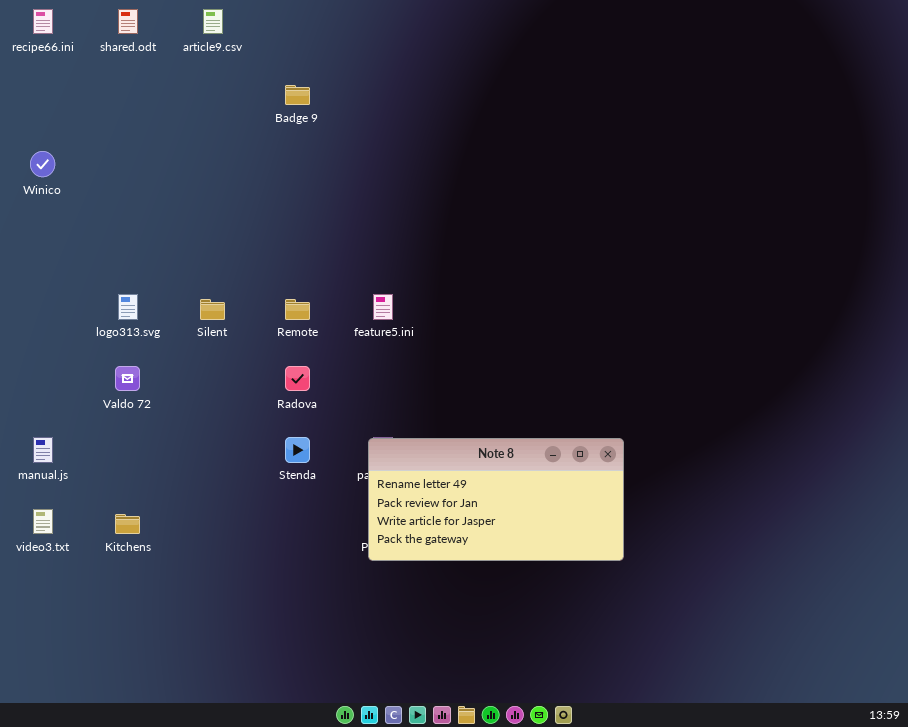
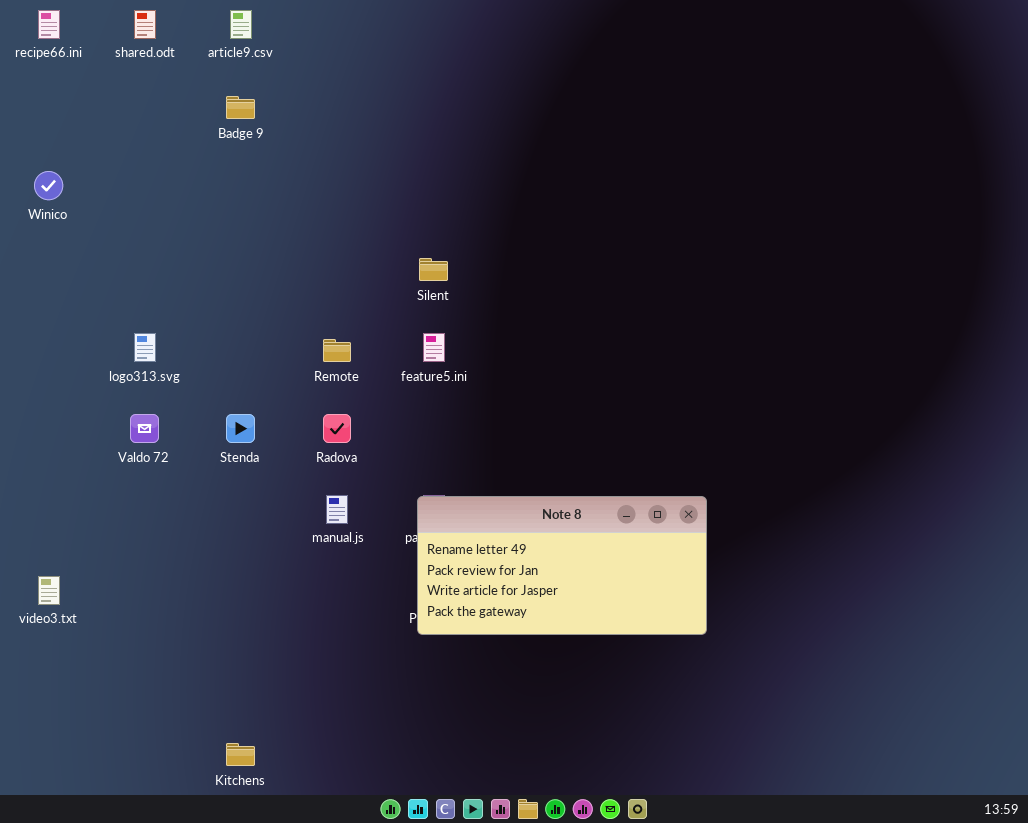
Badge 9: [285,85,310,105] -> [226,96,255,119], moved
Silent: [200,299,225,320] -> [419,258,448,281], moved
manual.js: [33,437,53,463] -> [326,495,348,524], moved
Stenda: [285,437,310,463] -> [226,414,255,443], moved
Kitchens: [115,514,140,534] -> [226,743,255,766], moved

